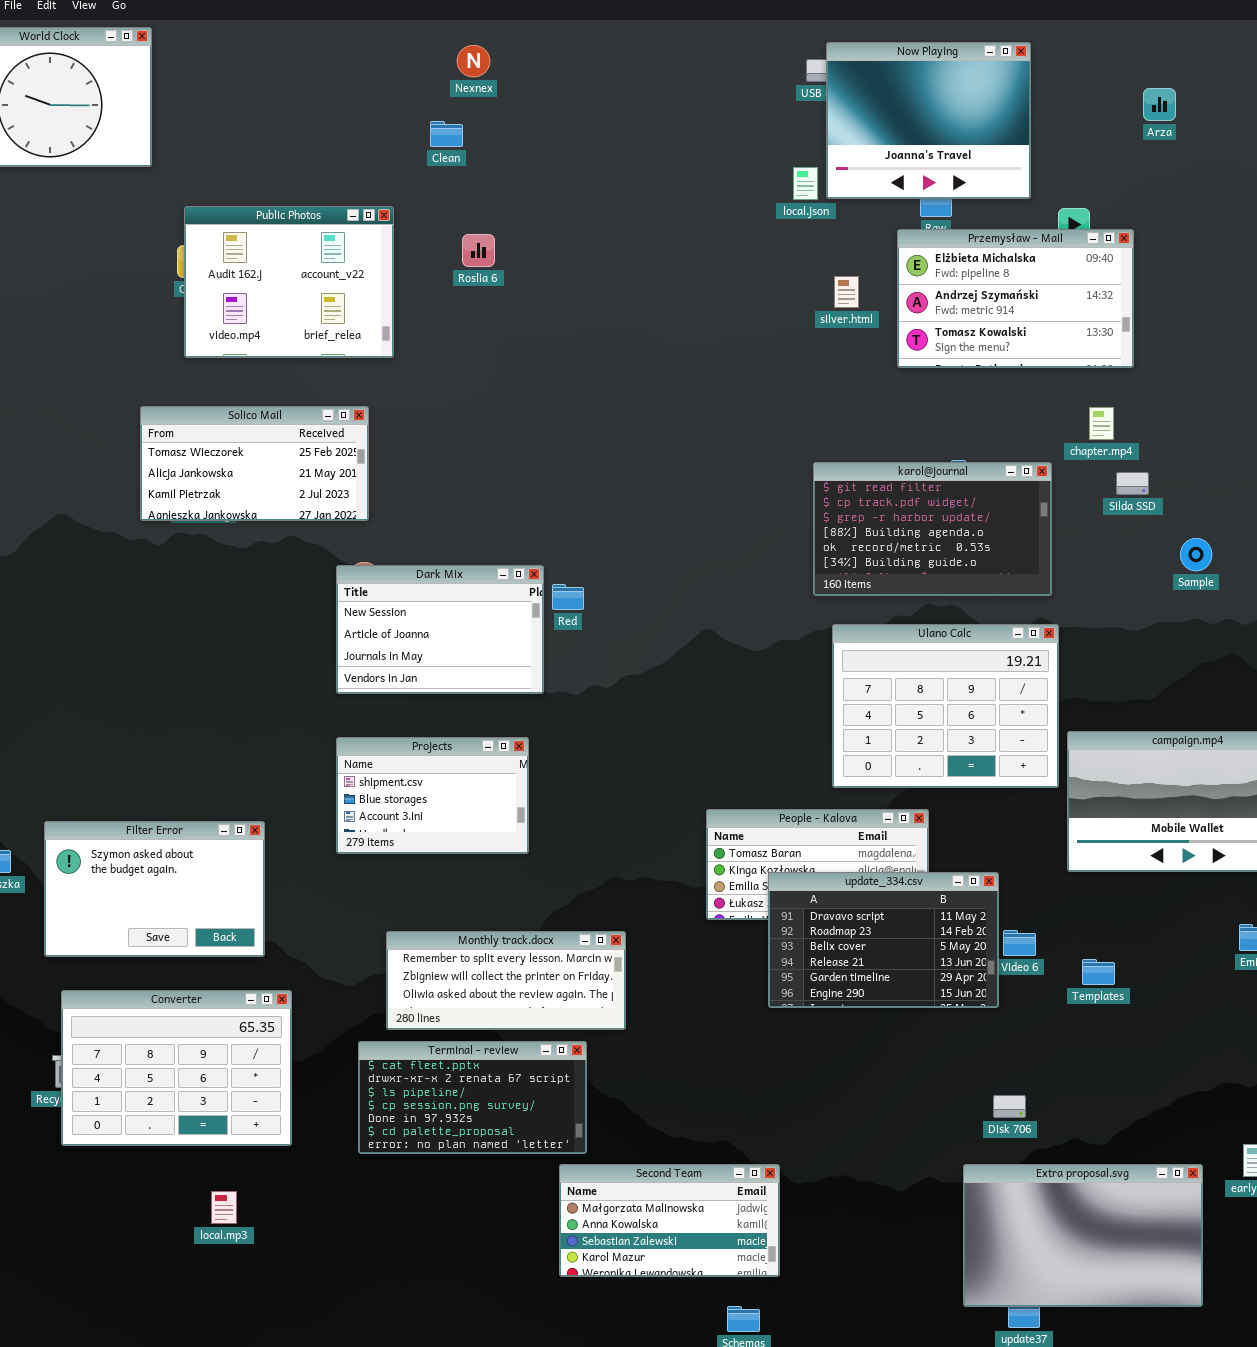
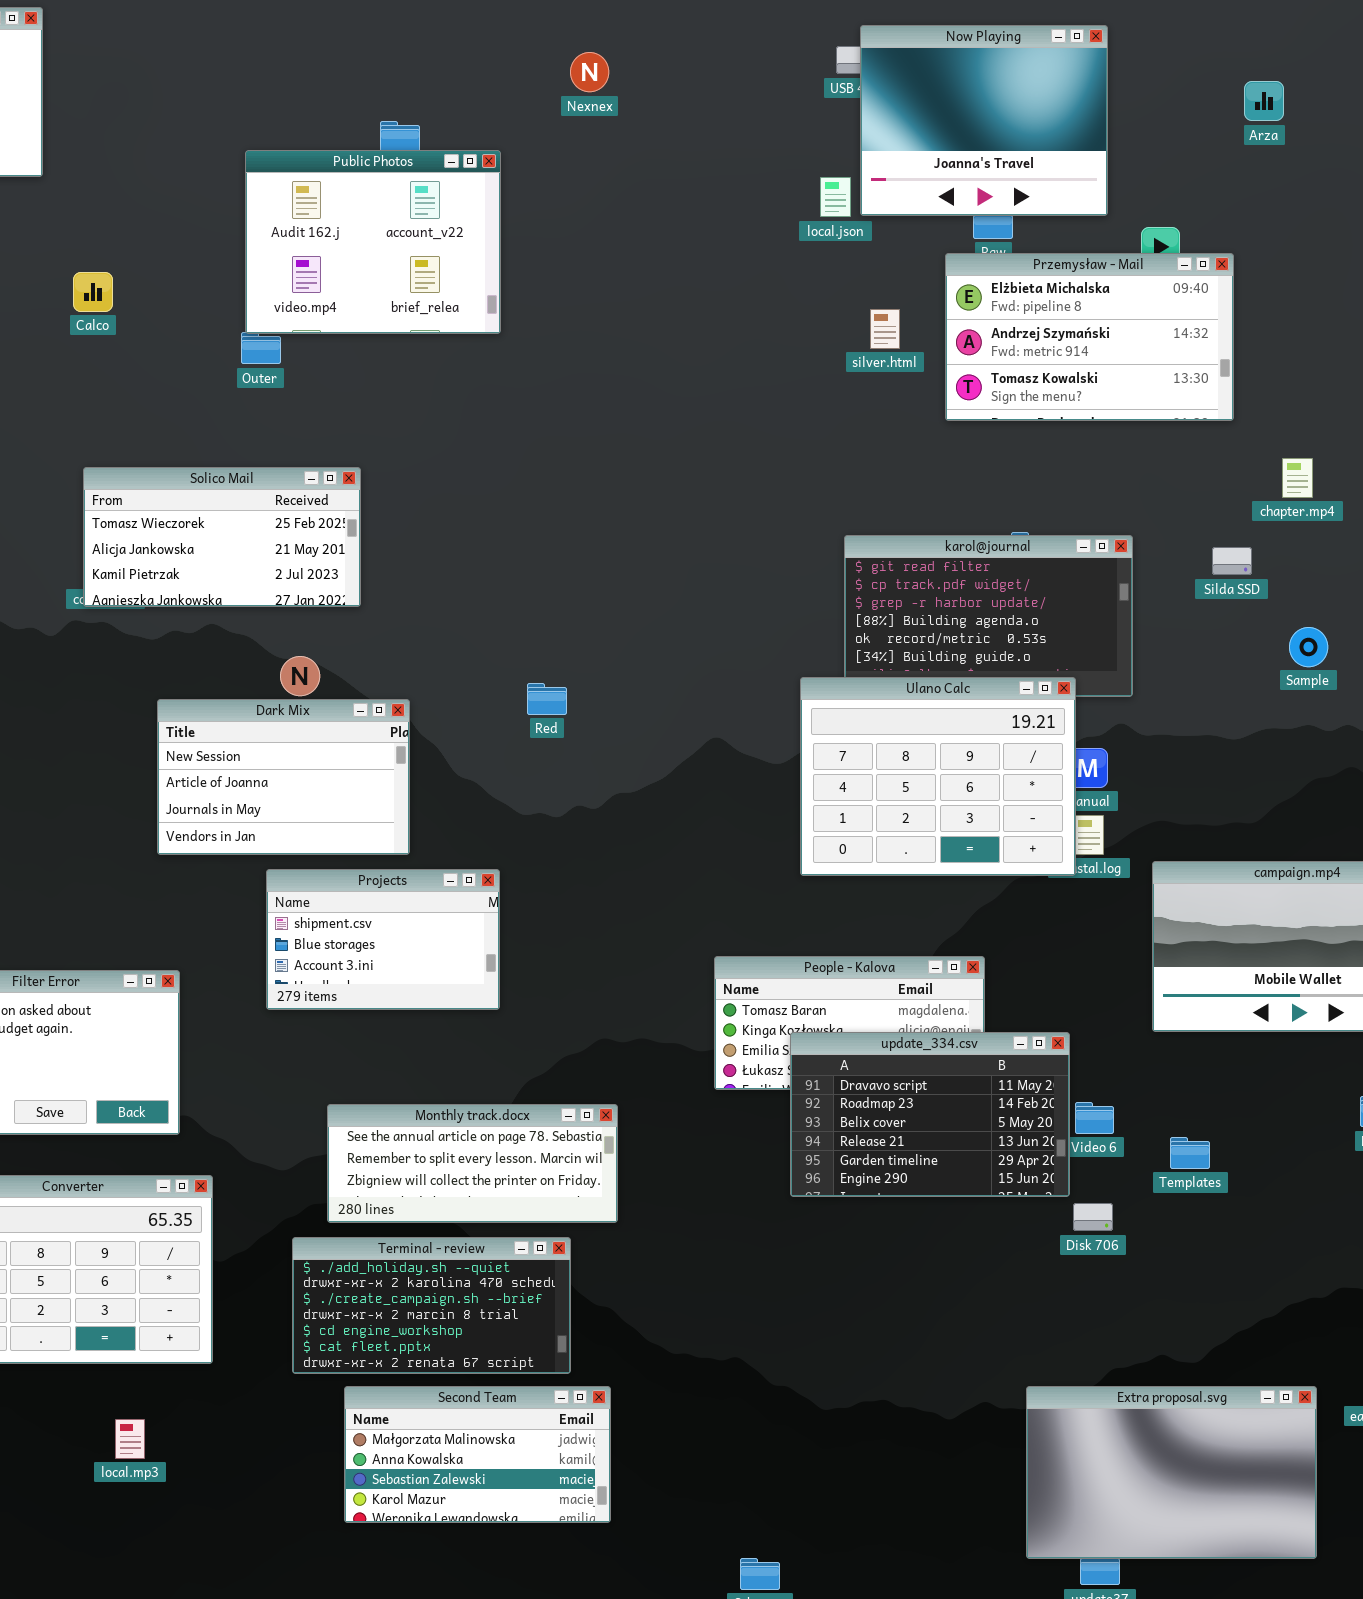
Nexnex: [457,45,490,77] -> [570,52,609,92], moved
Public Photos: [184,206,394,358] -> [245,150,501,334], moved
Solico Mail: [140,406,369,521] -> [83,467,361,607], moved
chapter.mp4: [1089,407,1114,440] -> [1282,458,1313,498], moved
Dark Mix: [336,565,544,694] -> [157,699,410,855], moved
Ulano Calc: [832,624,1059,788] -> [800,677,1076,876], moved
Monthly track.docx: [386,931,626,1030] -> [327,1104,618,1223], scrolled up 1 row
Terminal - review: [358,1041,587,1154] -> [292,1237,571,1374], scrolled up 5 rows
Disk 706: [993,1095,1026,1118] -> [1073,1203,1113,1231], moved
Second Team: [559,1164,780,1277] -> [344,1386,611,1523], moved

